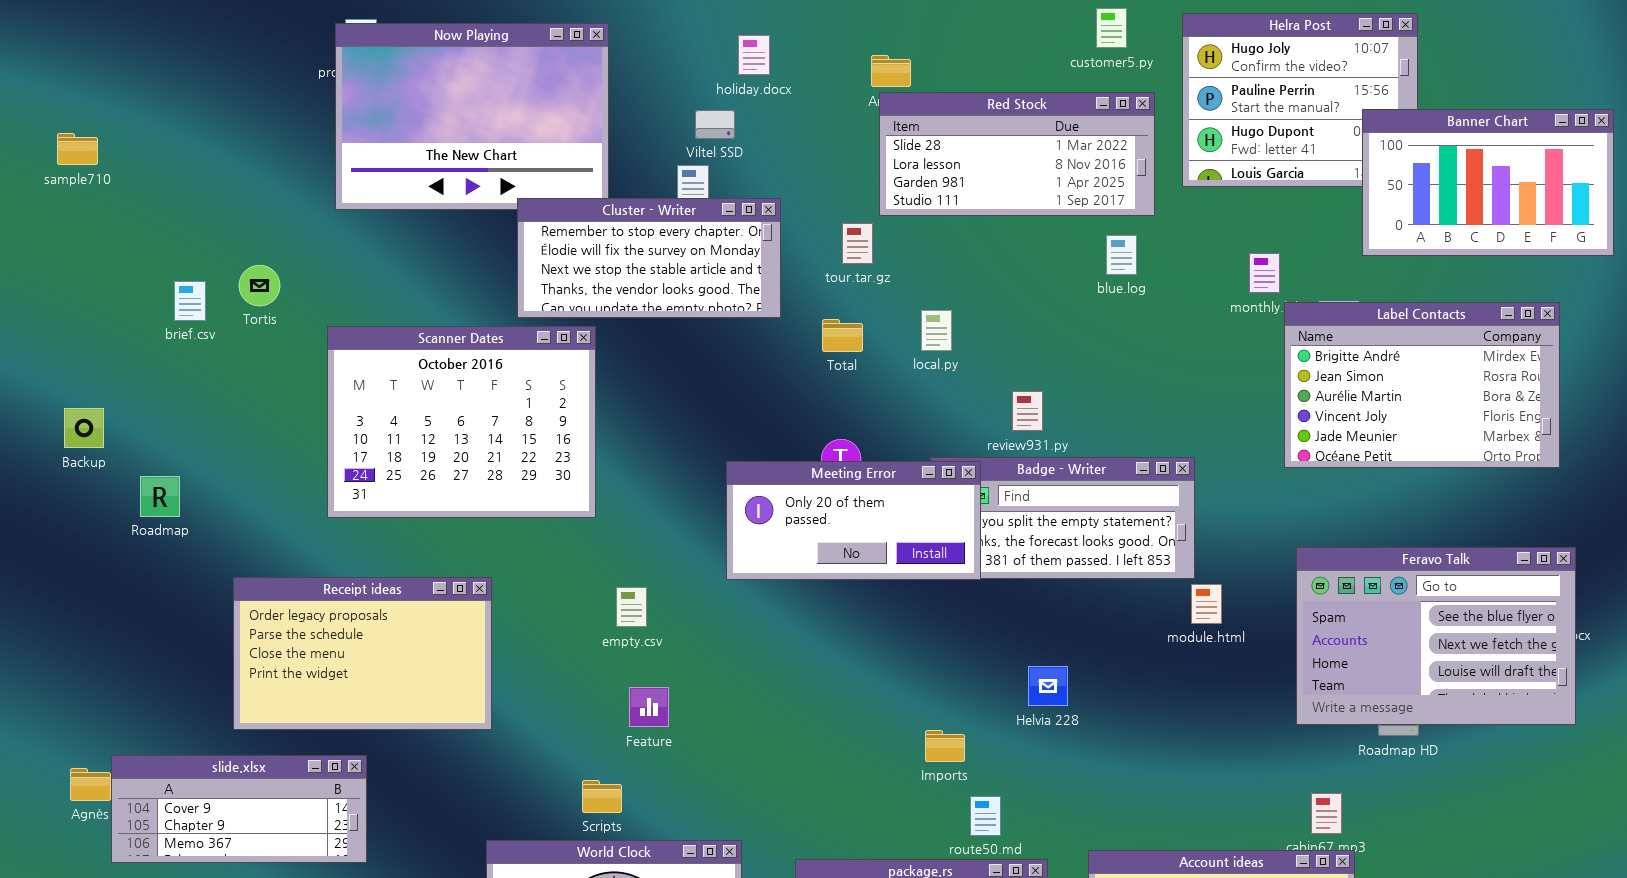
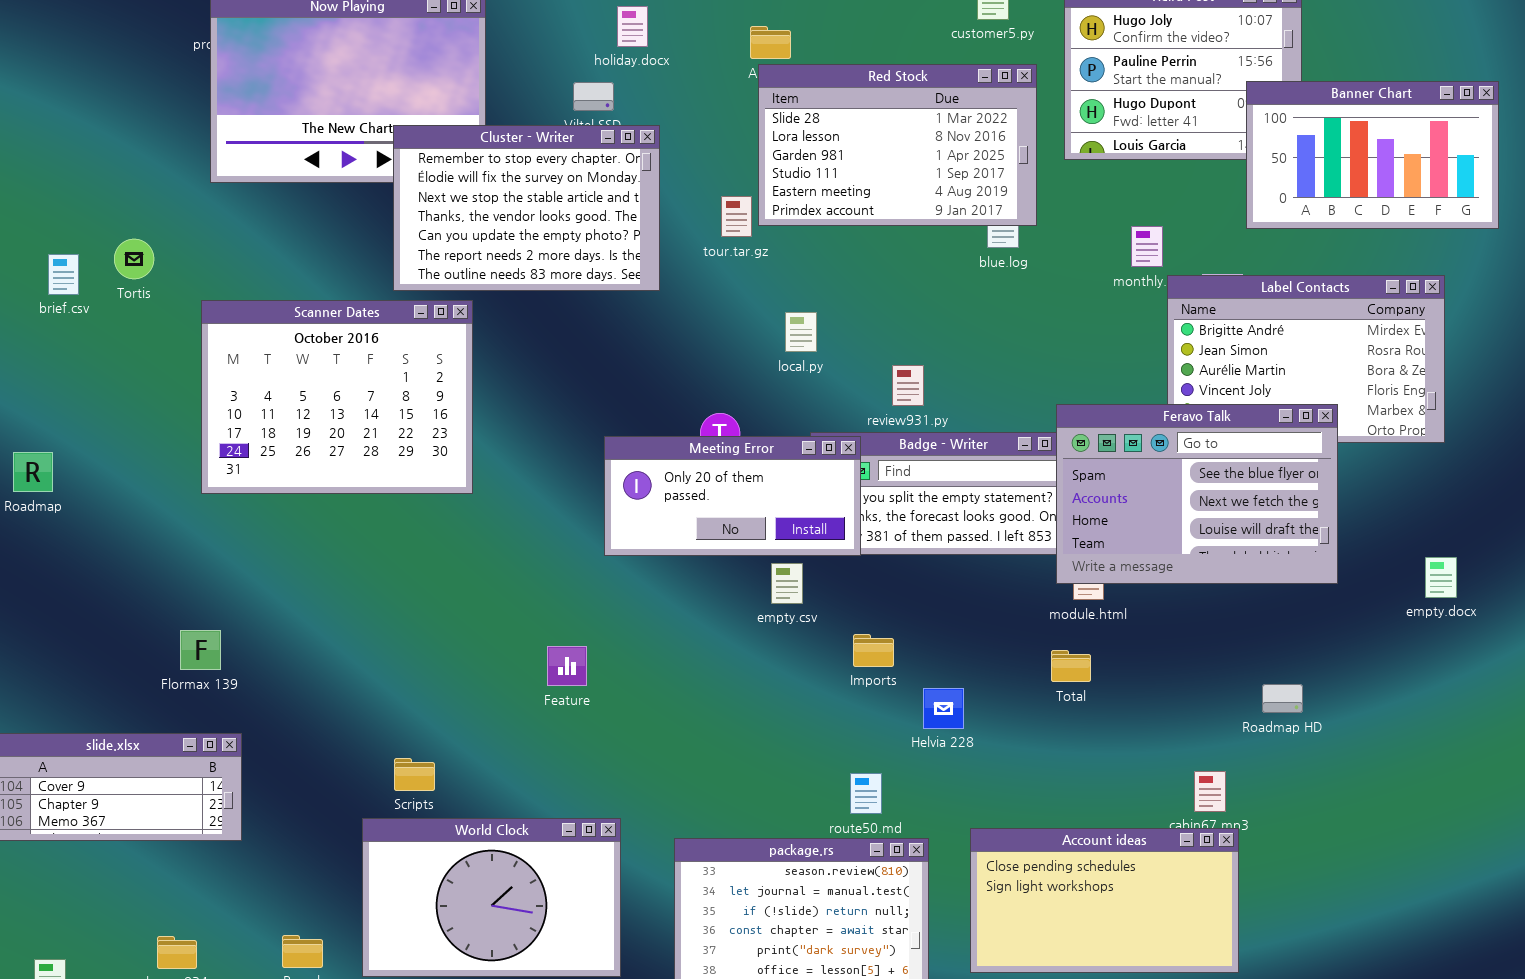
Red Stock: [879,92,1155,216] -> [758,64,1037,226], resized
Cluster - Writer: [517,198,781,318] -> [393,125,660,291], resized
local.py: [921,310,952,351] -> [785,312,817,352], moved
Total: [822,319,863,352] -> [1051,650,1091,682], moved
Feravo Talk: [1296,547,1576,725] -> [1056,404,1338,584], moved
Receipt ideas: [233,577,492,730] -> none, closed
empty.csv: [616,587,647,627] -> [771,563,803,604], moved
Helvia 228: [1028,666,1068,706] -> [923,688,964,729], moved
Feature: [629,687,669,727] -> [547,646,587,686], moved
Imports: [925,730,965,762] -> [853,634,894,667], moved
Scripts: [582,780,622,813] -> [394,758,435,791], moved

